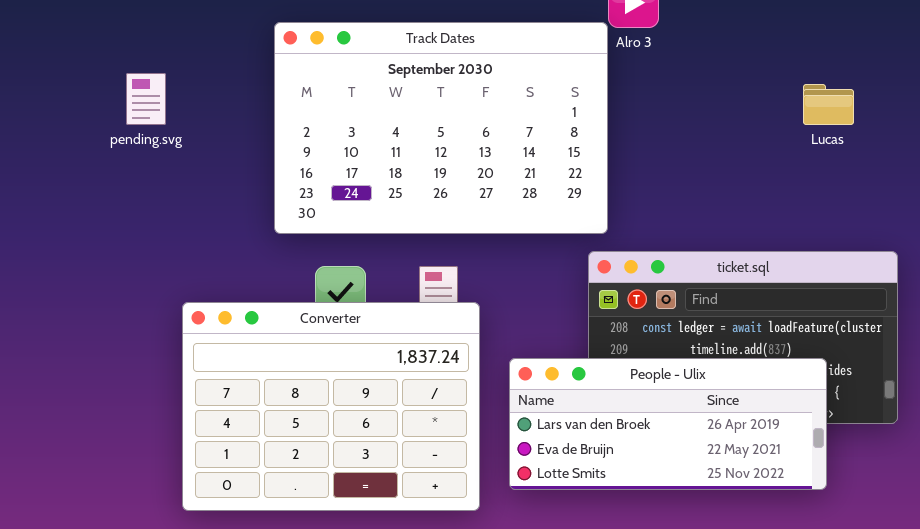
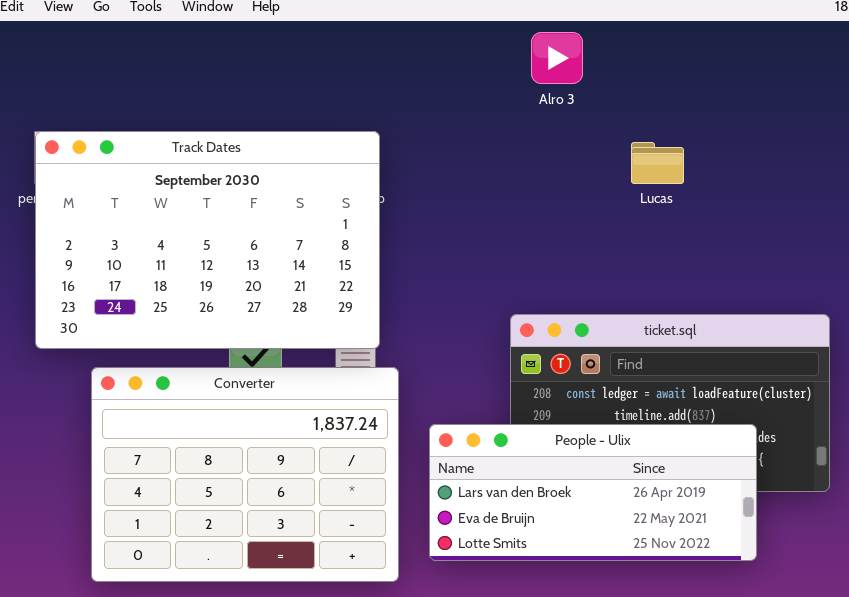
Track Dates: [274,22,608,234] -> [35,131,380,349], moved
Lucas: [803,84,854,125] -> [631,142,684,184], moved

